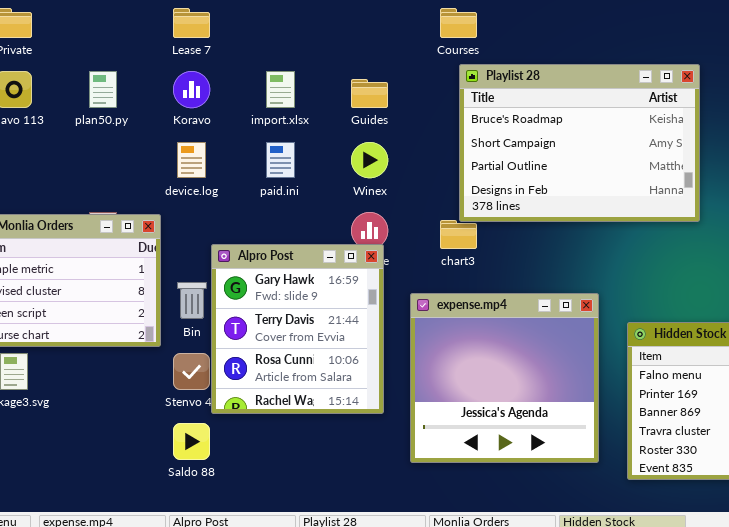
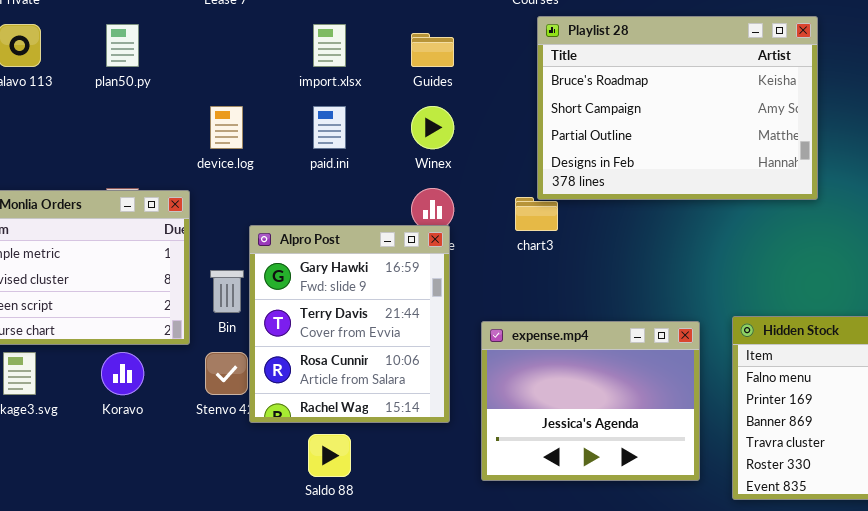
Koravo: [173,71,210,108] -> [101,352,144,395], moved
expense.mp4: [410,293,599,463] -> [481,321,700,481], resized
Saldo 88: [173,423,210,460] -> [308,434,351,477], moved

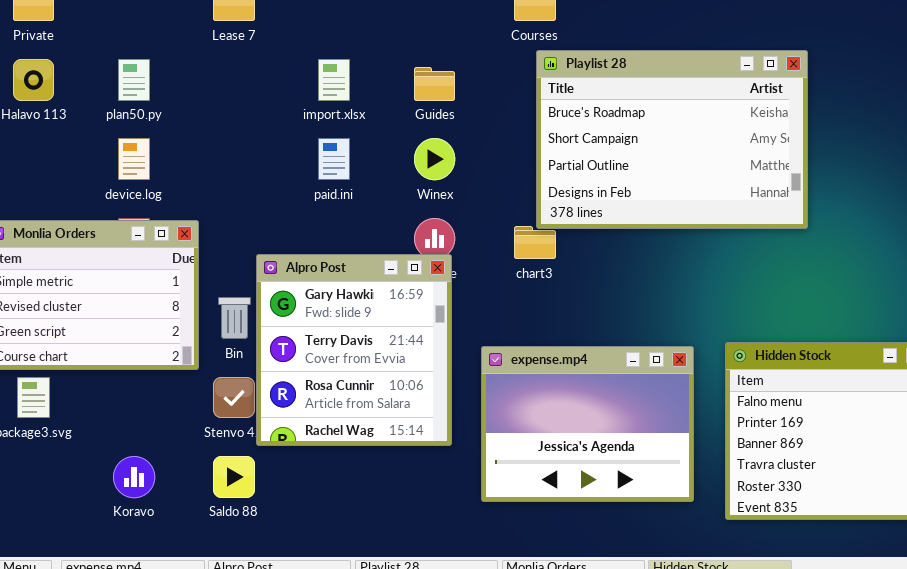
device.log: [210,106,243,149] -> [118,138,150,180], moved
Koravo: [101,352,144,395] -> [113,456,155,498], moved
Saldo 88: [308,434,351,477] -> [213,456,255,498], moved

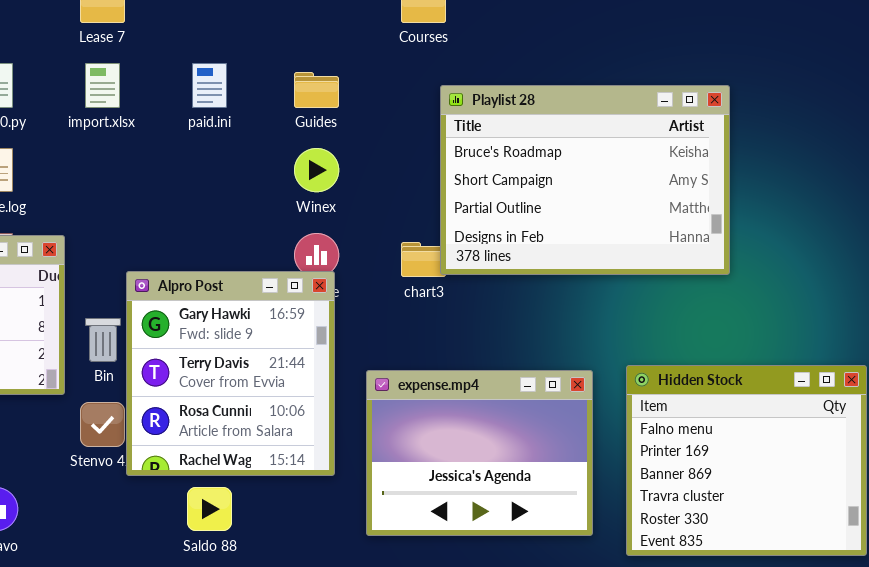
Playlist 28: [536,50,808,229] -> [440,85,730,275], moved
import.xlsx: [318,59,350,101] -> [85,63,120,108], moved
paid.ini: [318,138,350,180] -> [192,63,227,108], moved
Saldo 88: [213,456,255,498] -> [187,487,232,531], moved

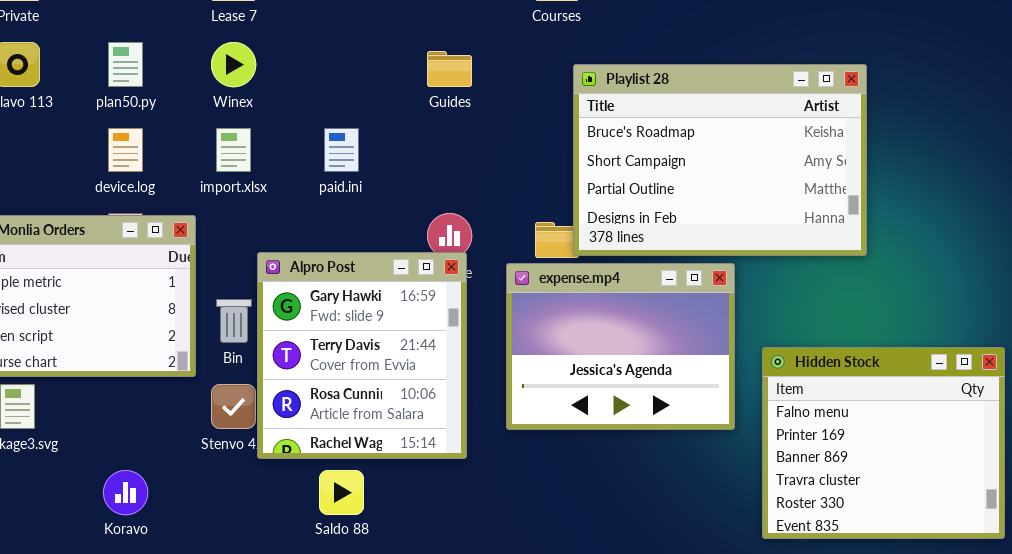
import.xlsx: [85,63,120,108] -> [216,128,251,172], moved
paid.ini: [192,63,227,108] -> [324,128,359,172], moved
Winex: [294,148,339,192] -> [211,42,256,87], moved
expense.mp4: [366,370,593,536] -> [506,263,735,430], moved

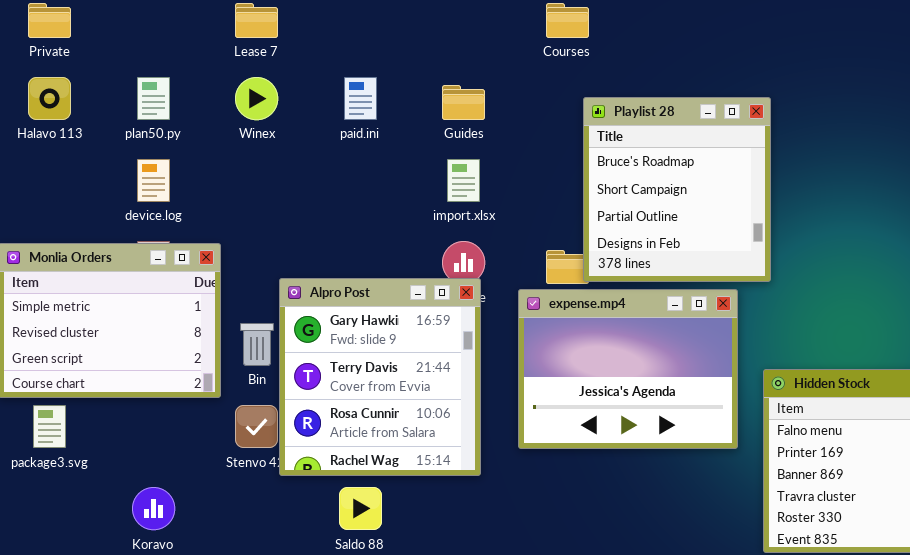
Playlist 28: [573,64,867,256] -> [583,97,771,282], resized
import.xlsx: [216,128,251,172] -> [447,159,480,202], moved
paid.ini: [324,128,359,172] -> [344,77,377,120], moved

